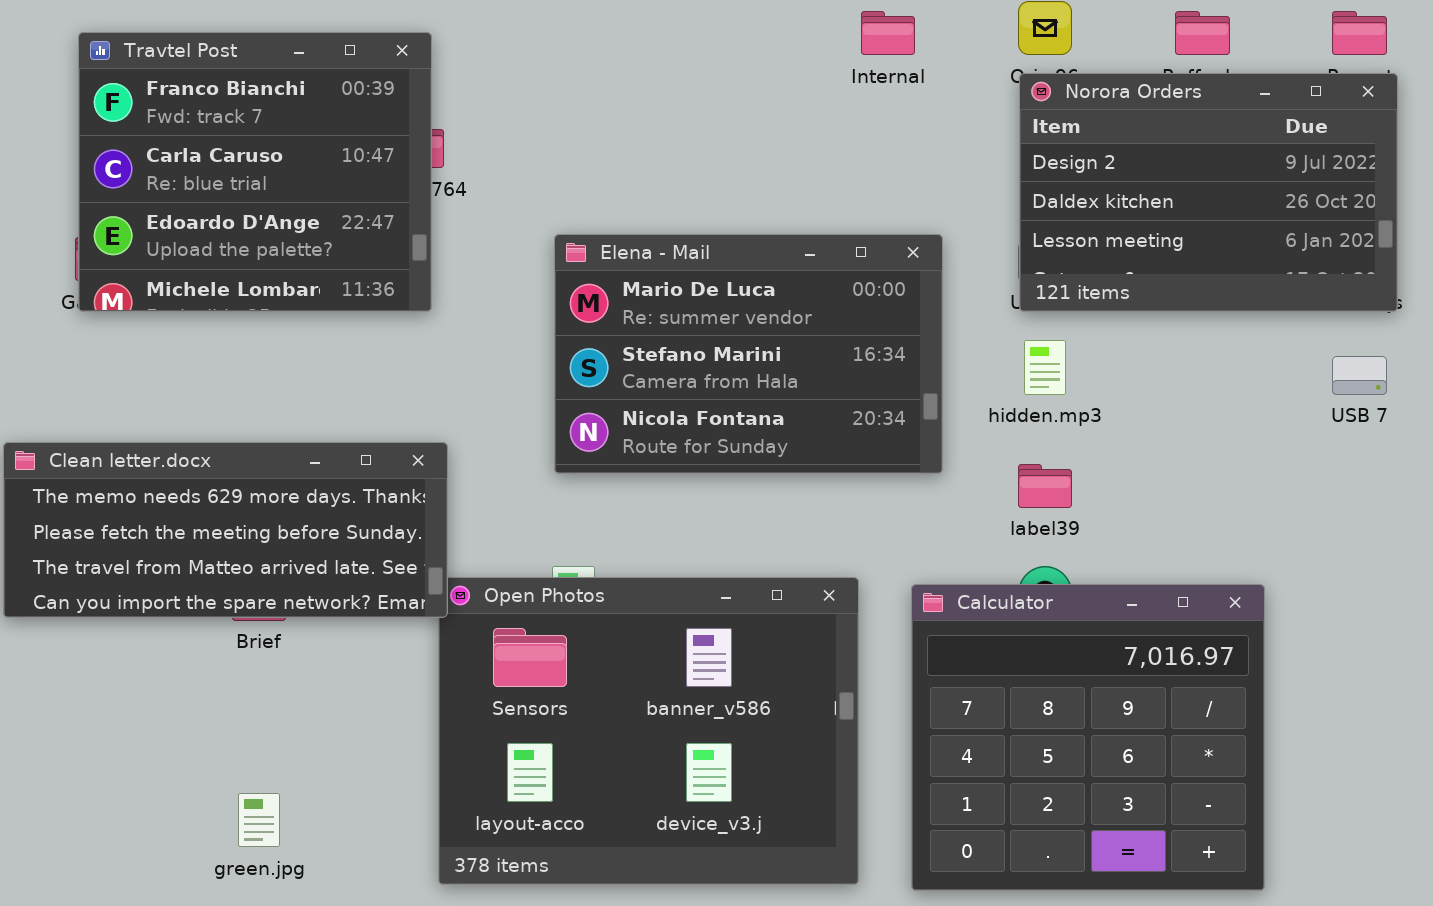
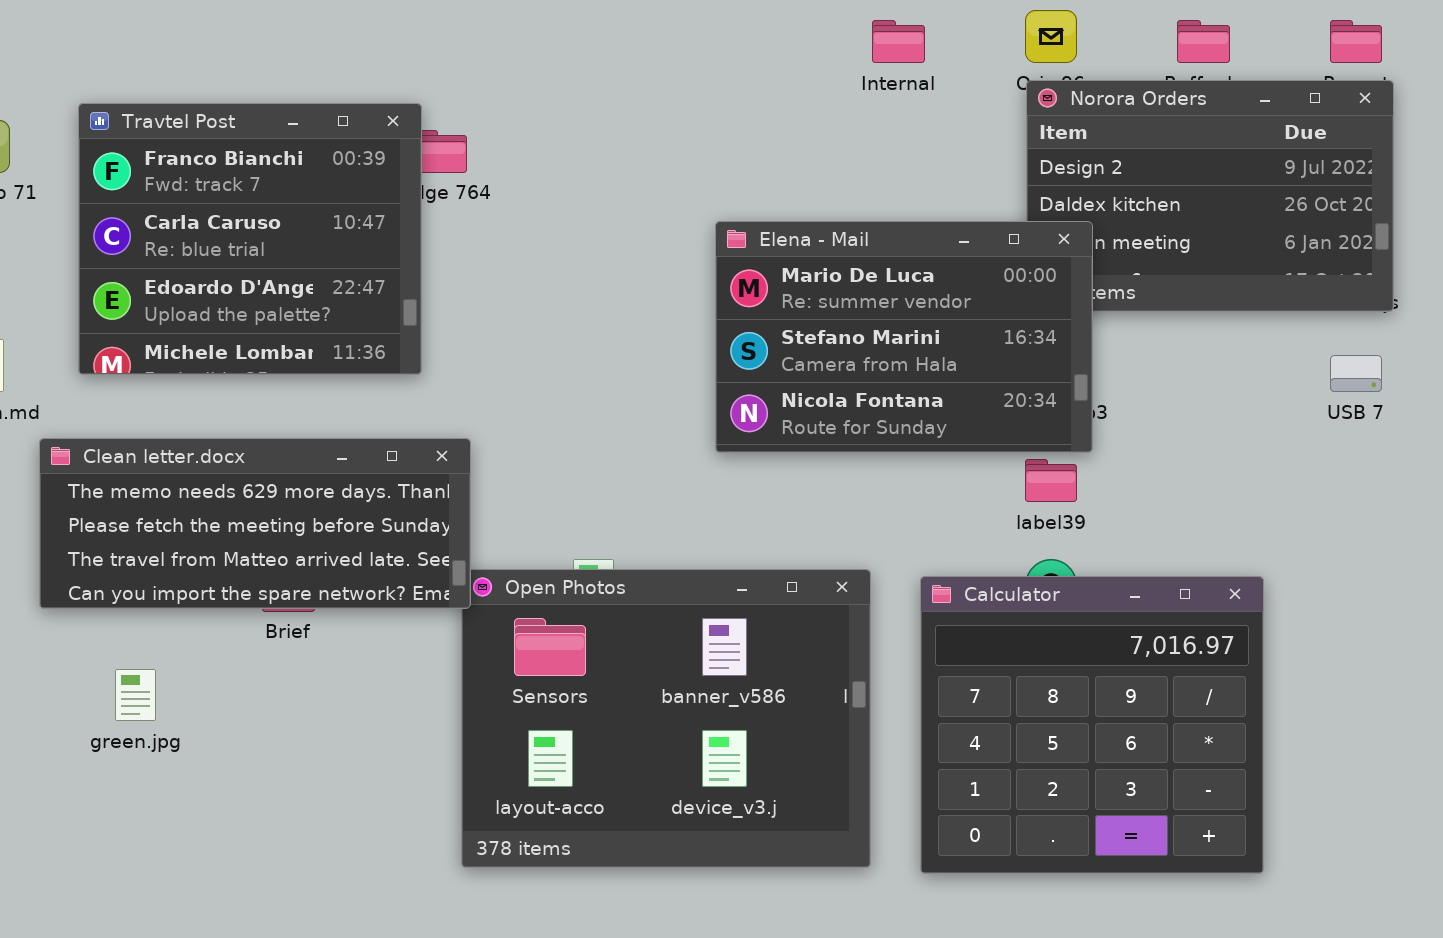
Travtel Post: [78,32,432,312] -> [78,103,422,375], moved
Elena - Mail: [554,234,943,474] -> [715,221,1093,453], moved
green.jpg: [238,793,280,847] -> [115,669,156,721], moved

